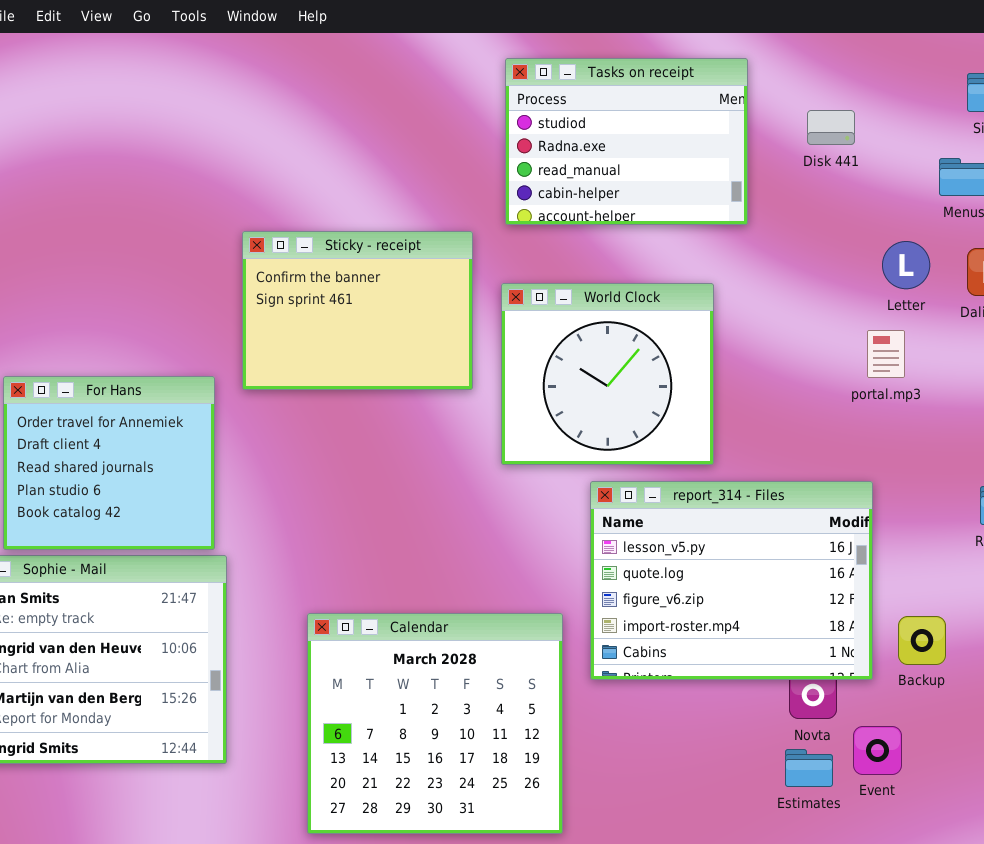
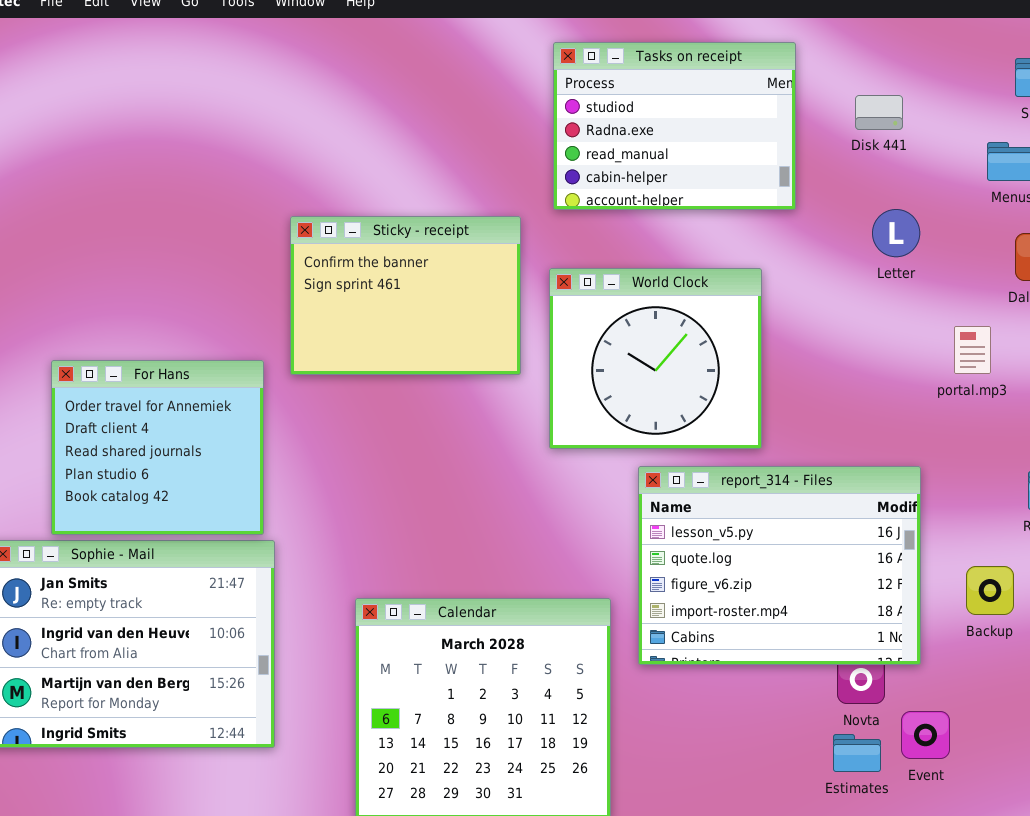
Letter: [882,241,930,289] -> [872,209,920,257], moved
portal.mp3: [867,330,905,378] -> [954,326,991,374], moved
Backup: [898,616,946,665] -> [966,566,1014,615], moved

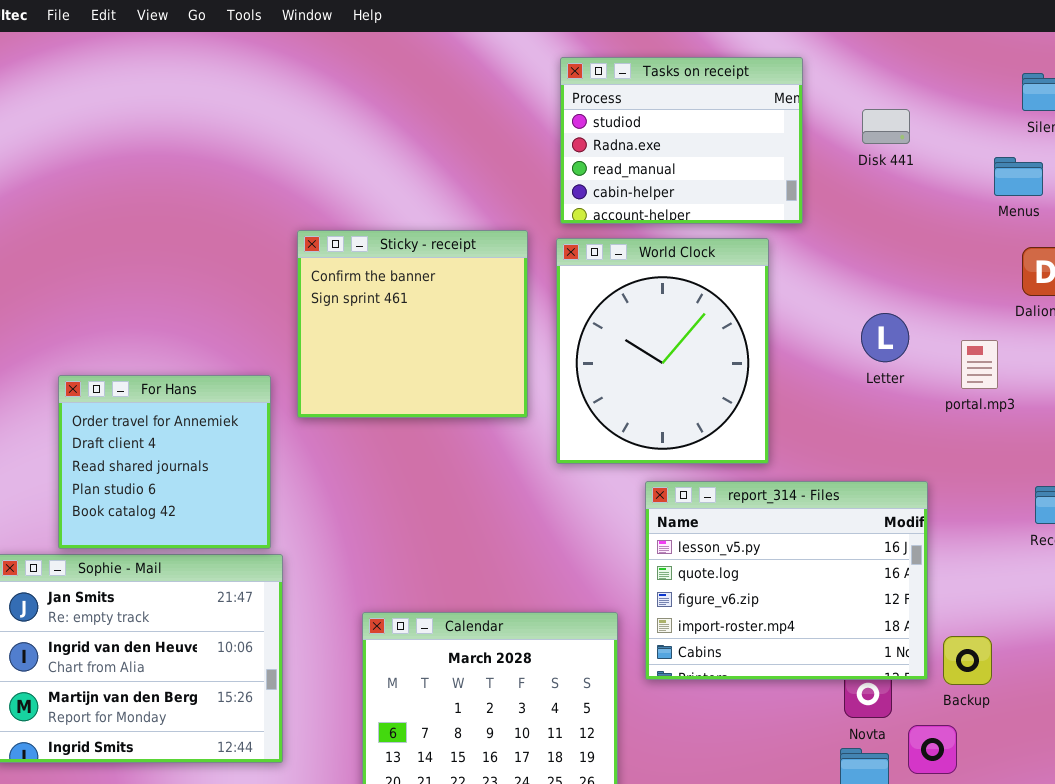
Letter: [872,209,920,257] -> [861,313,909,362], moved
Sticky - receipt: [290,216,521,375] -> [297,230,528,418], resized
World Clock: [549,268,762,449] -> [556,238,769,464], resized
Backup: [966,566,1014,615] -> [943,636,992,685], moved

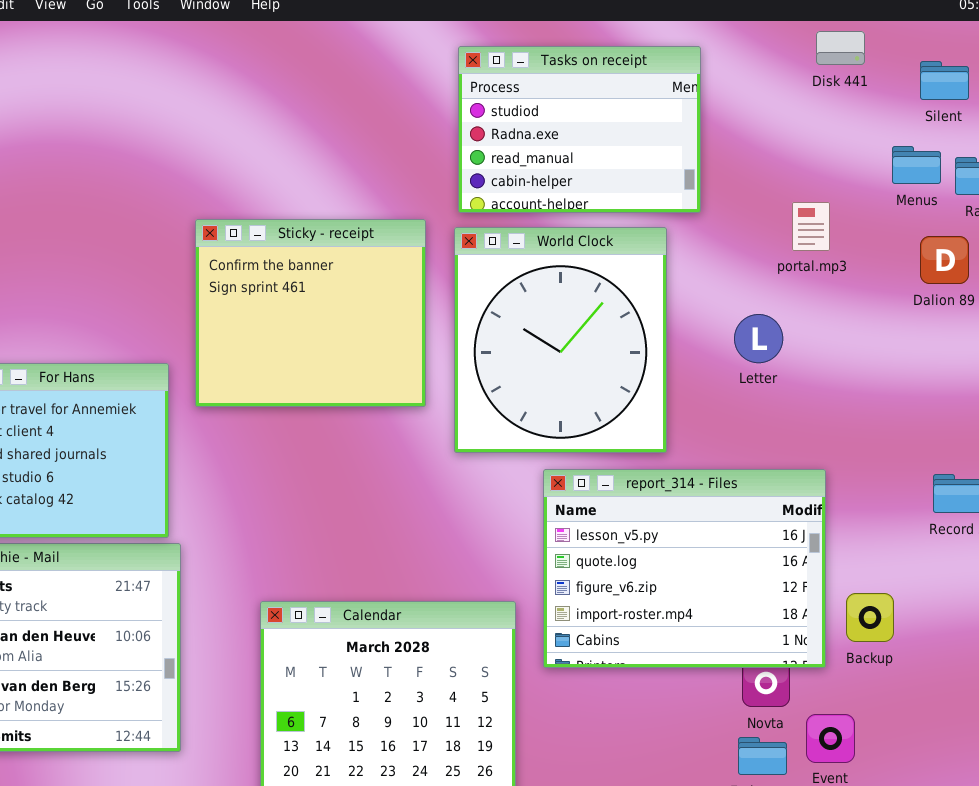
Disk 441: [862,109,910,144] -> [816,31,865,65], moved
Letter: [861,313,909,362] -> [734,314,783,363], moved
portal.mp3: [961,340,998,389] -> [792,202,830,251], moved
Backup: [943,636,992,685] -> [846,593,894,642], moved

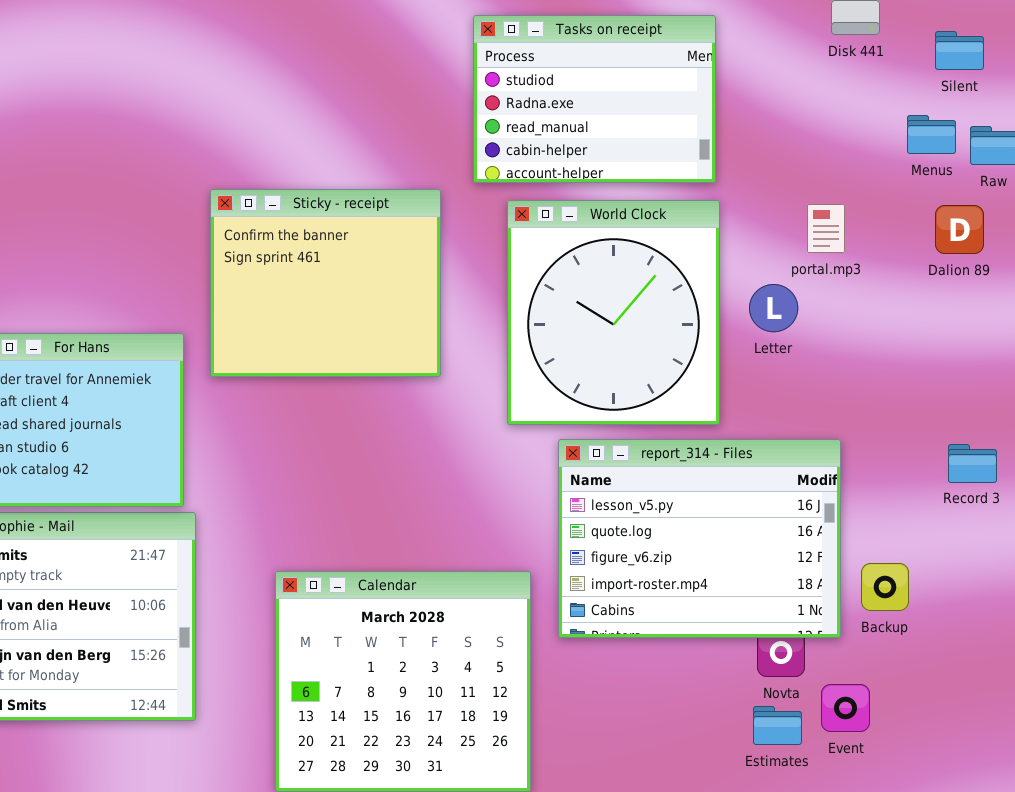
portal.mp3: [792,202,830,251] -> [807,204,845,253], moved
World Clock: [454,227,667,453] -> [507,200,720,425], moved

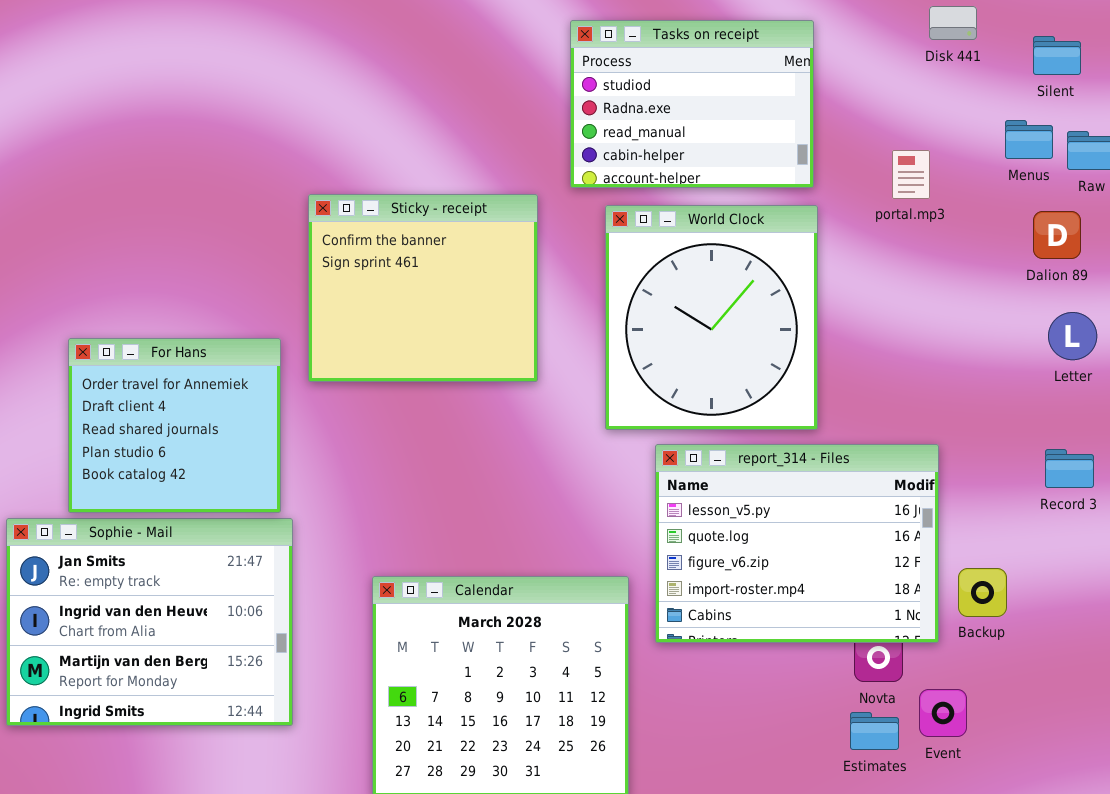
portal.mp3: [807,204,845,253] -> [892,150,930,199], moved
Letter: [749,284,798,332] -> [1048,312,1097,360], moved

